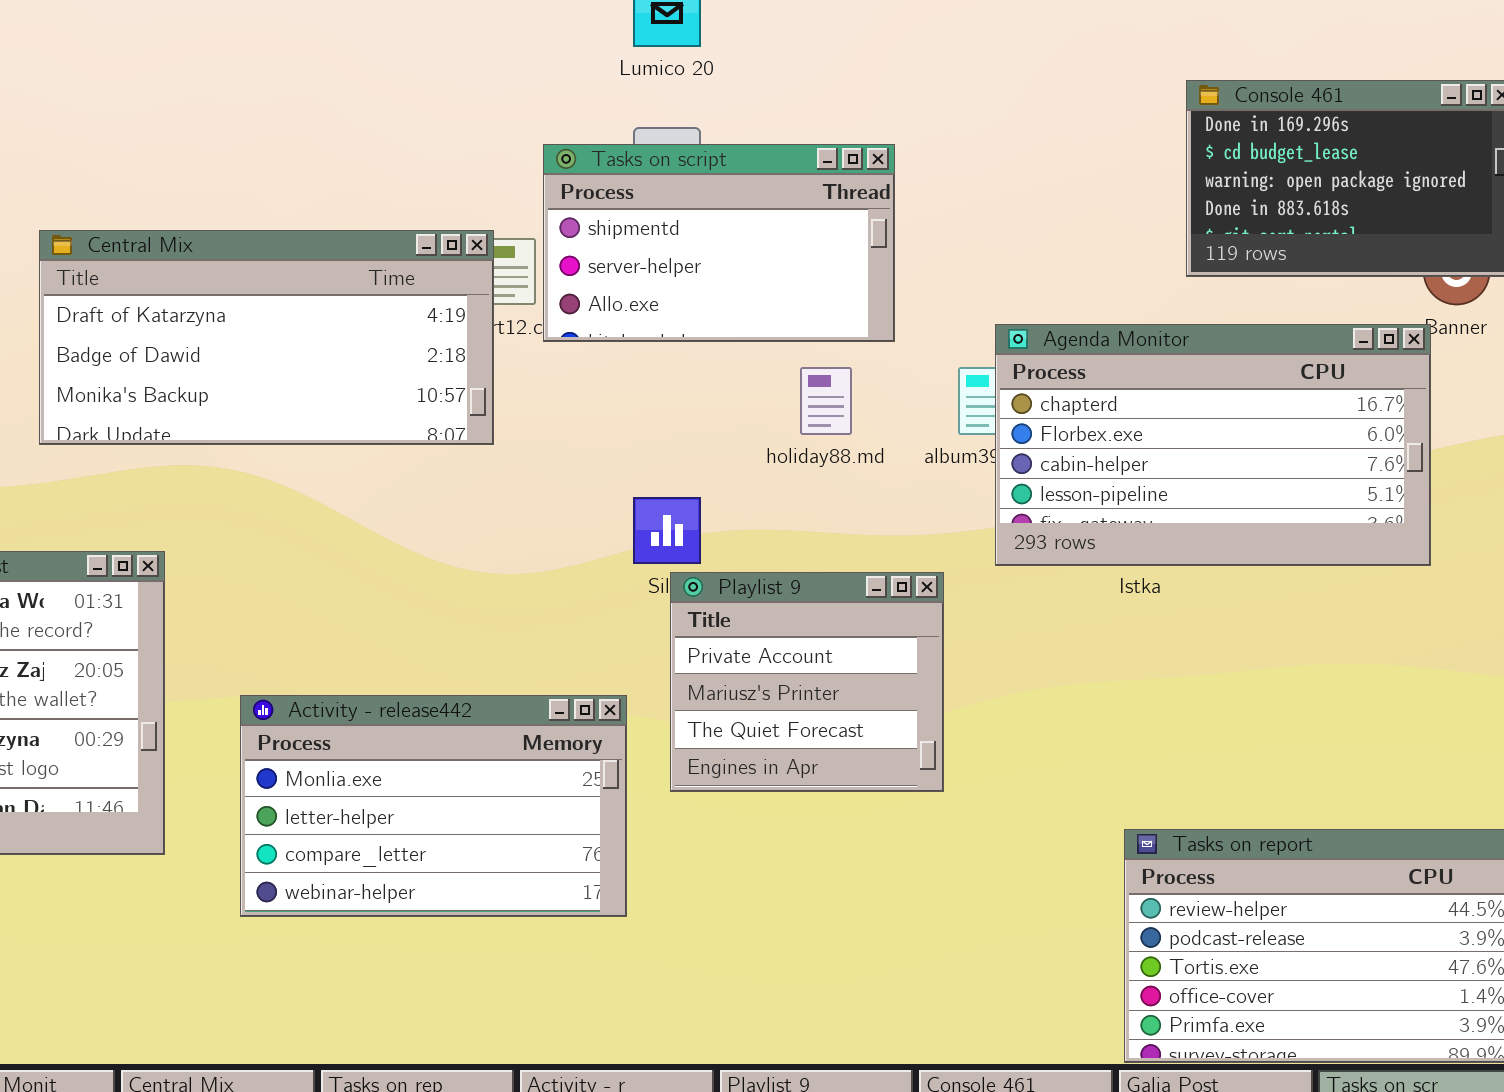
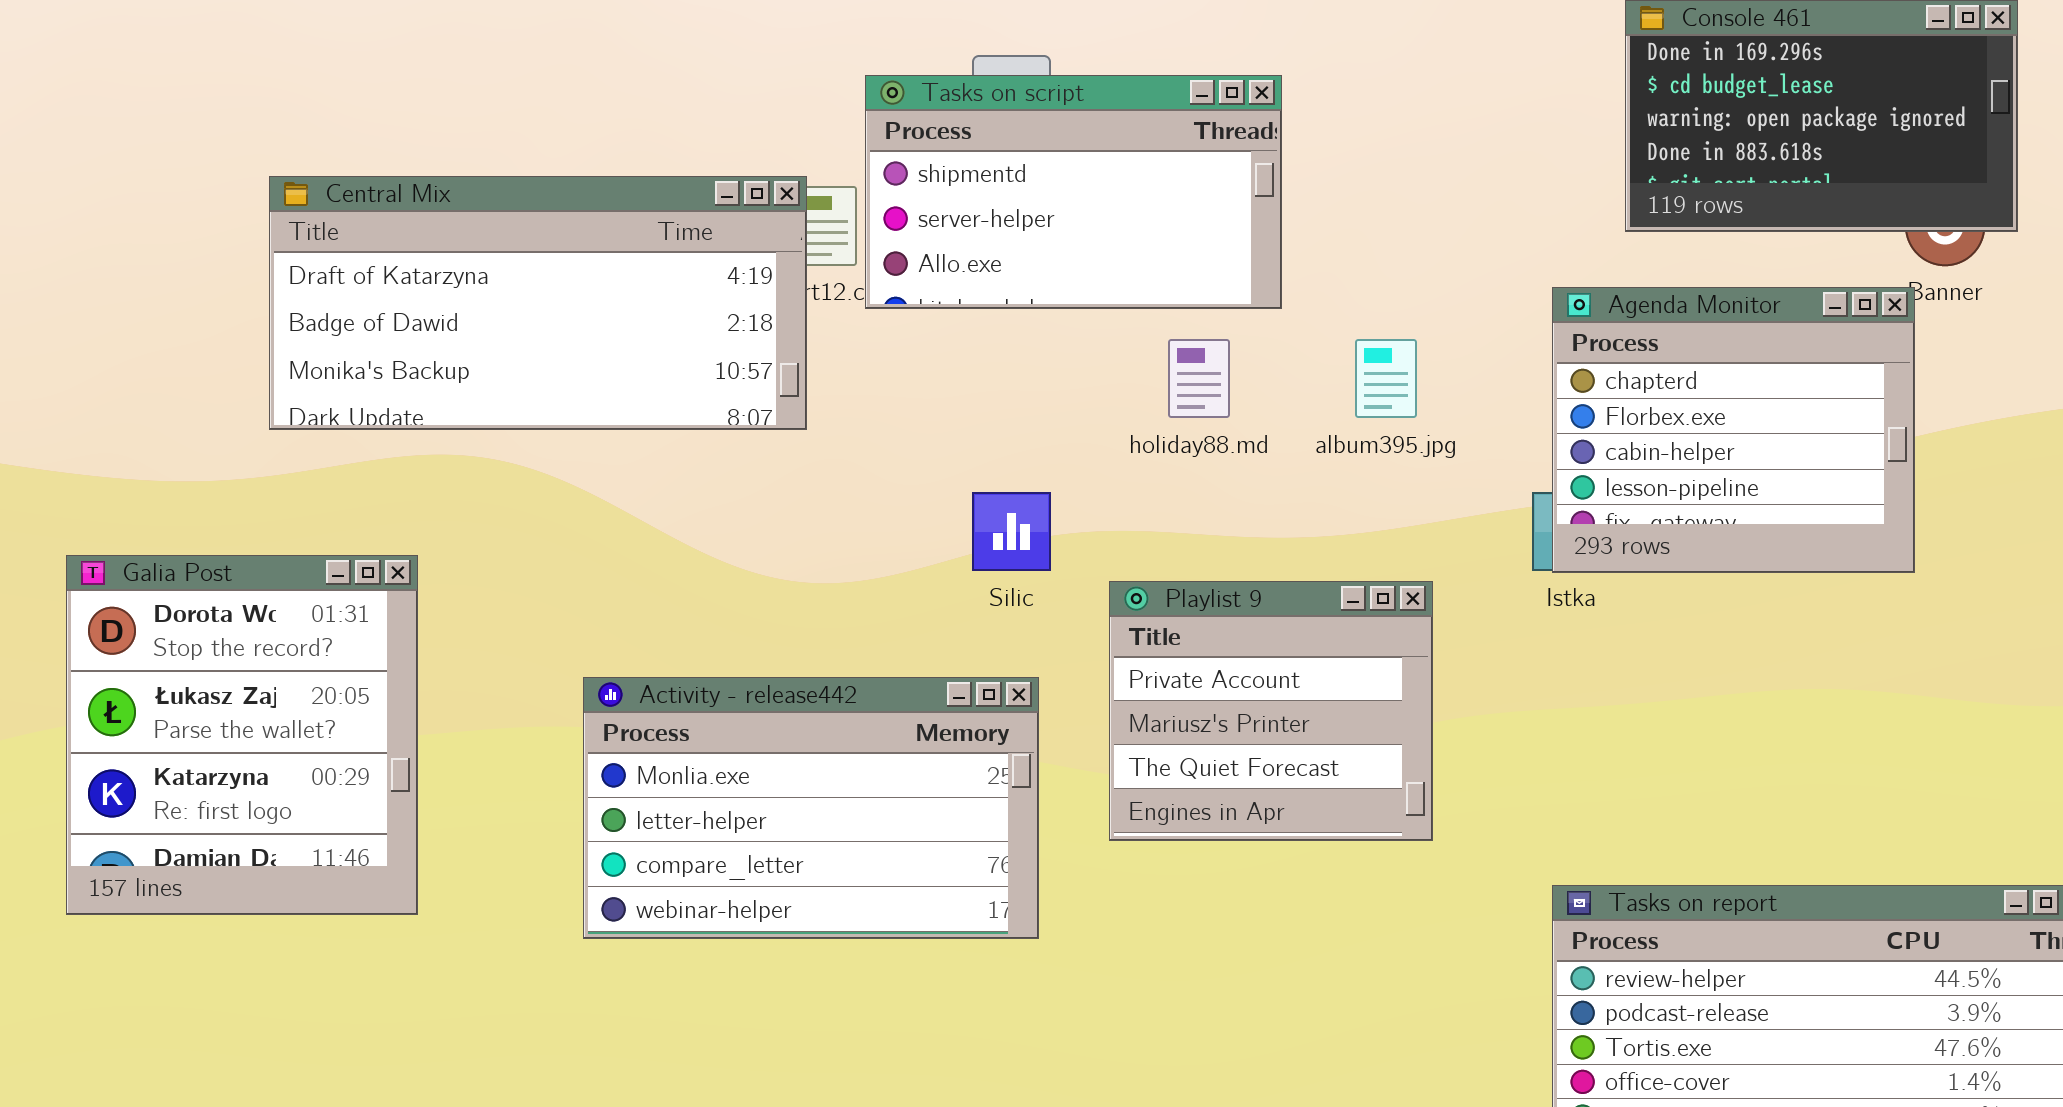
Agenda Monitor: [995,324,1431,566] -> [1552,287,1915,573], resized
Playlist 9: [670,572,944,792] -> [1109,581,1433,841], moved
Activity - release442: [240,695,627,917] -> [583,677,1039,939], moved

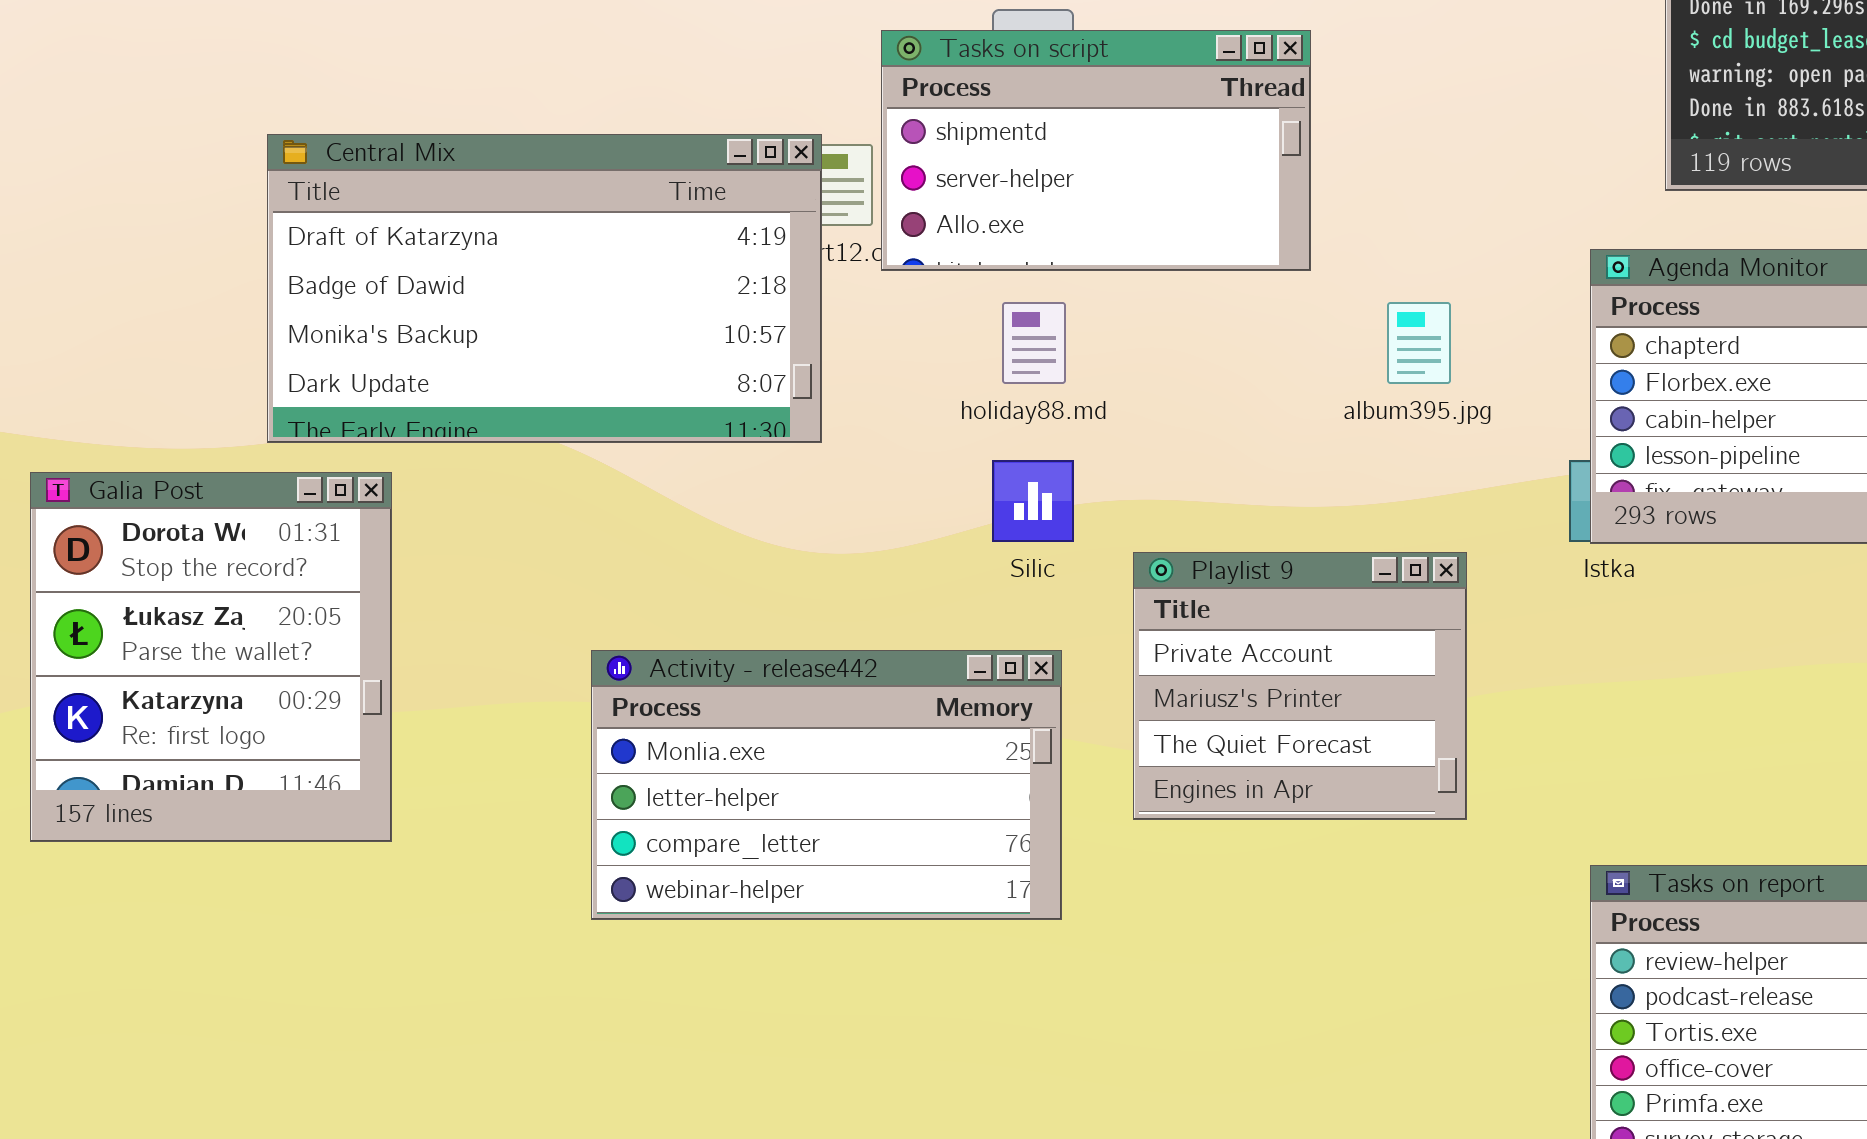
Central Mix: [269,176,807,430] -> [267,134,822,443], resized
holiday88.md: [1168,339,1230,418] -> [1002,302,1066,384], moved
Galia Post: [66,555,418,915] -> [30,472,392,842], moved

